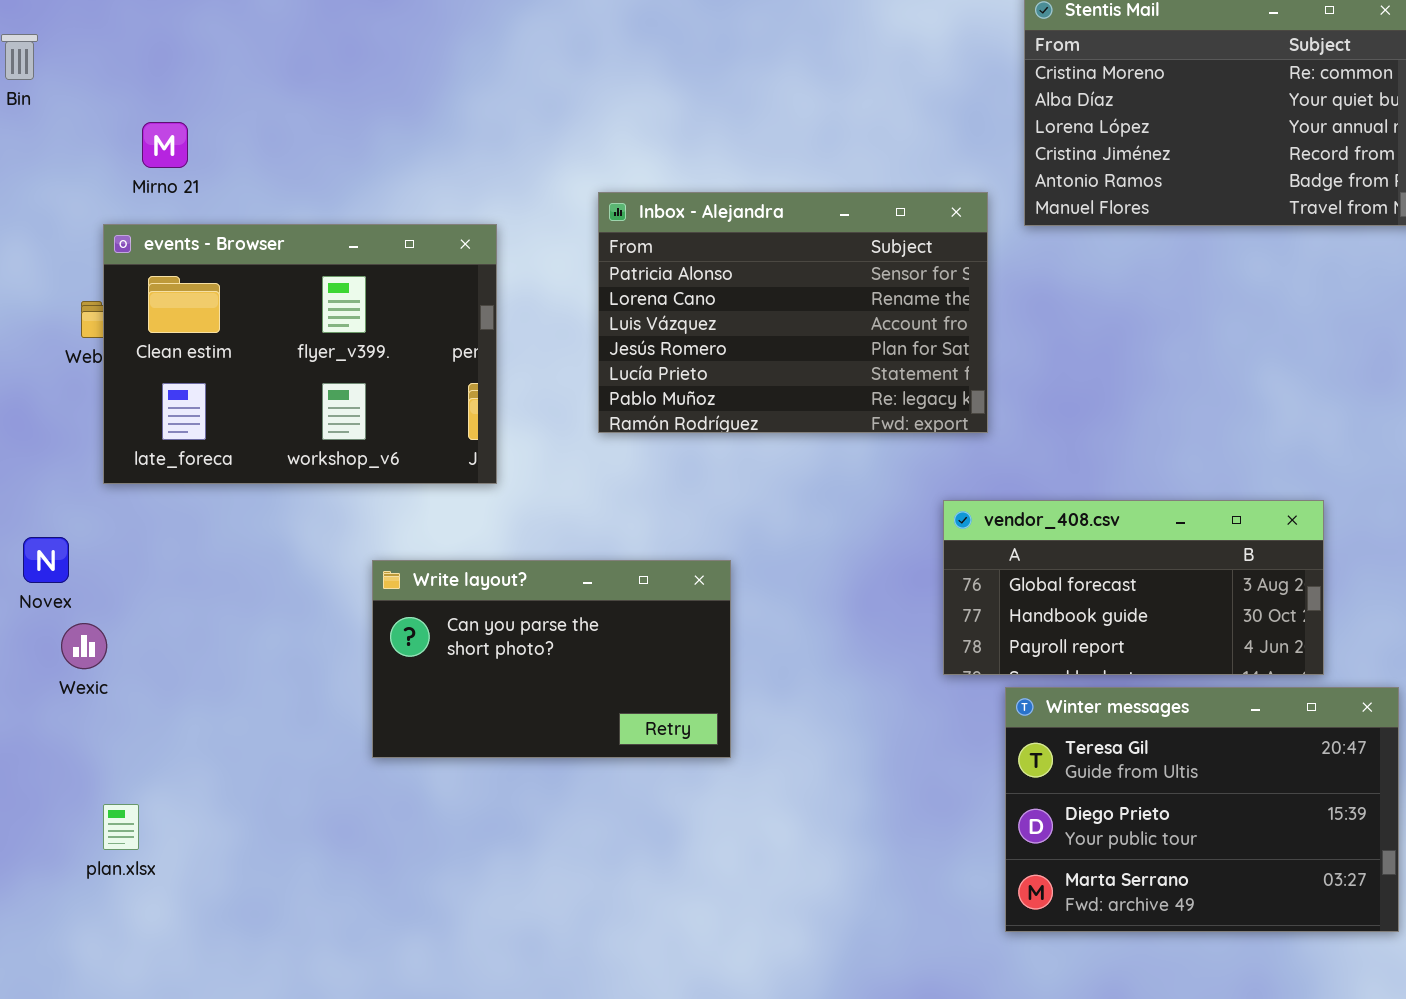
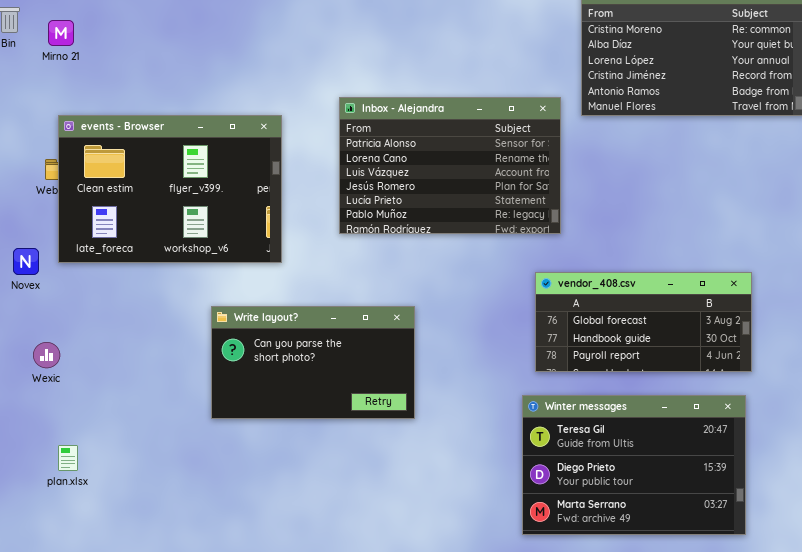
Mirno 21: [142,122,188,168] -> [48,20,74,46], moved
Novex: [23,537,69,583] -> [13,248,39,275], moved
Winter messages: [1005,687,1399,932] -> [522,395,746,535], moved

